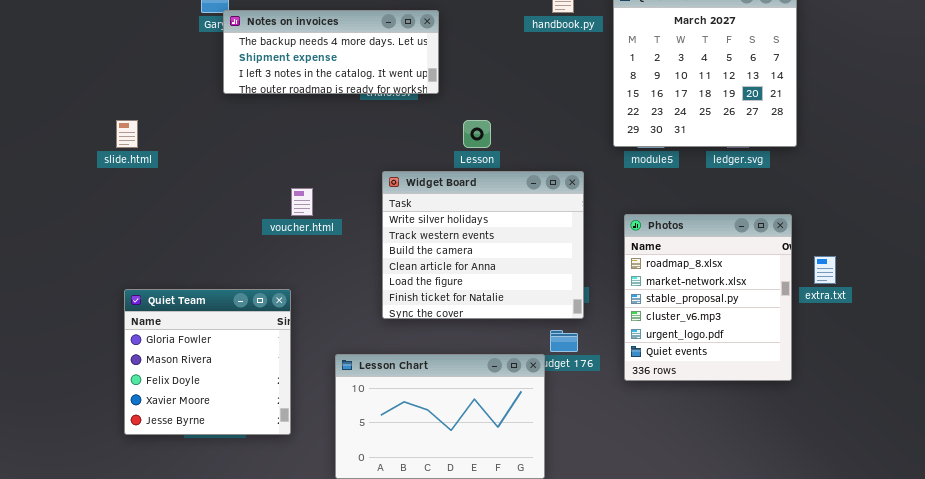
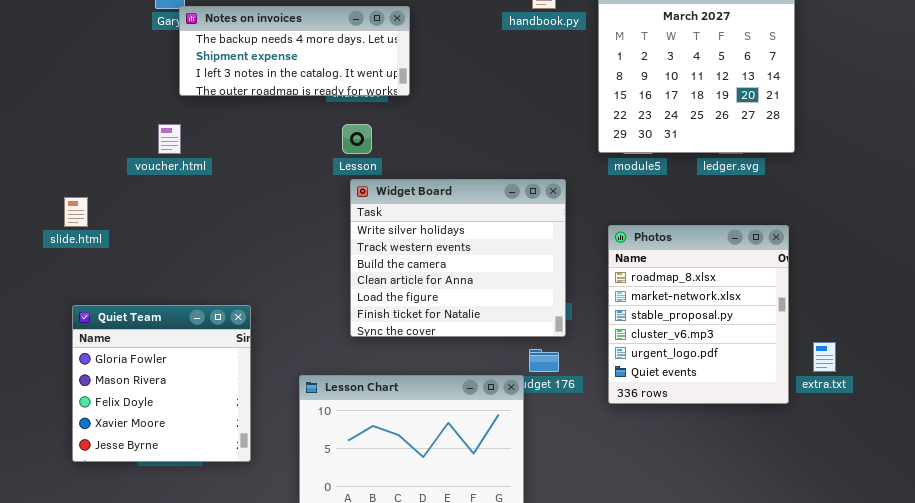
slide.html: [116,120,138,148] -> [64,197,88,227], moved
Lesson: [463,120,491,148] -> [342,124,372,154], moved
voucher.html: [291,188,313,216] -> [158,124,181,154], moved
extra.txt: [814,256,836,284] -> [813,342,836,372], moved

